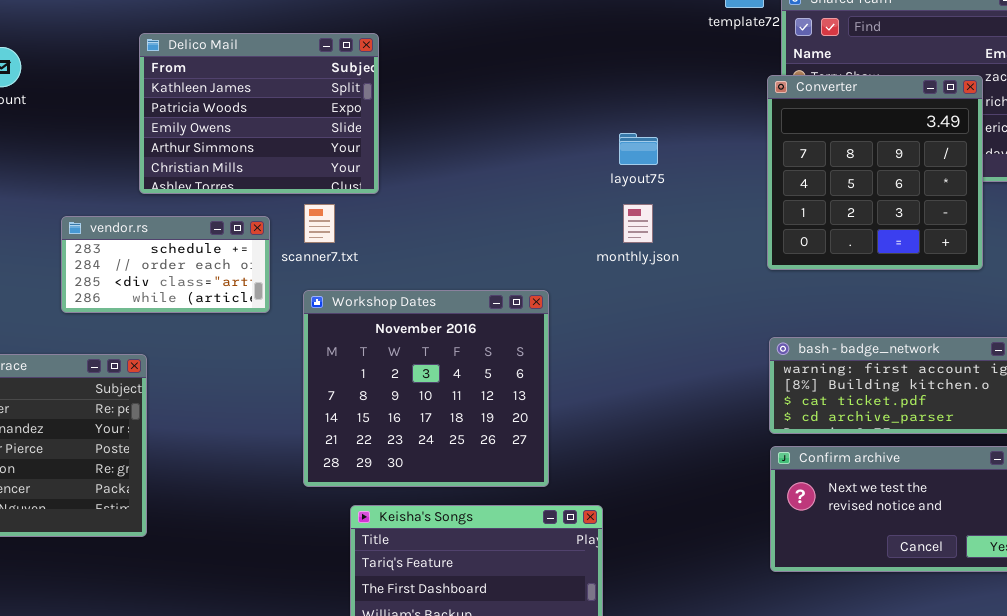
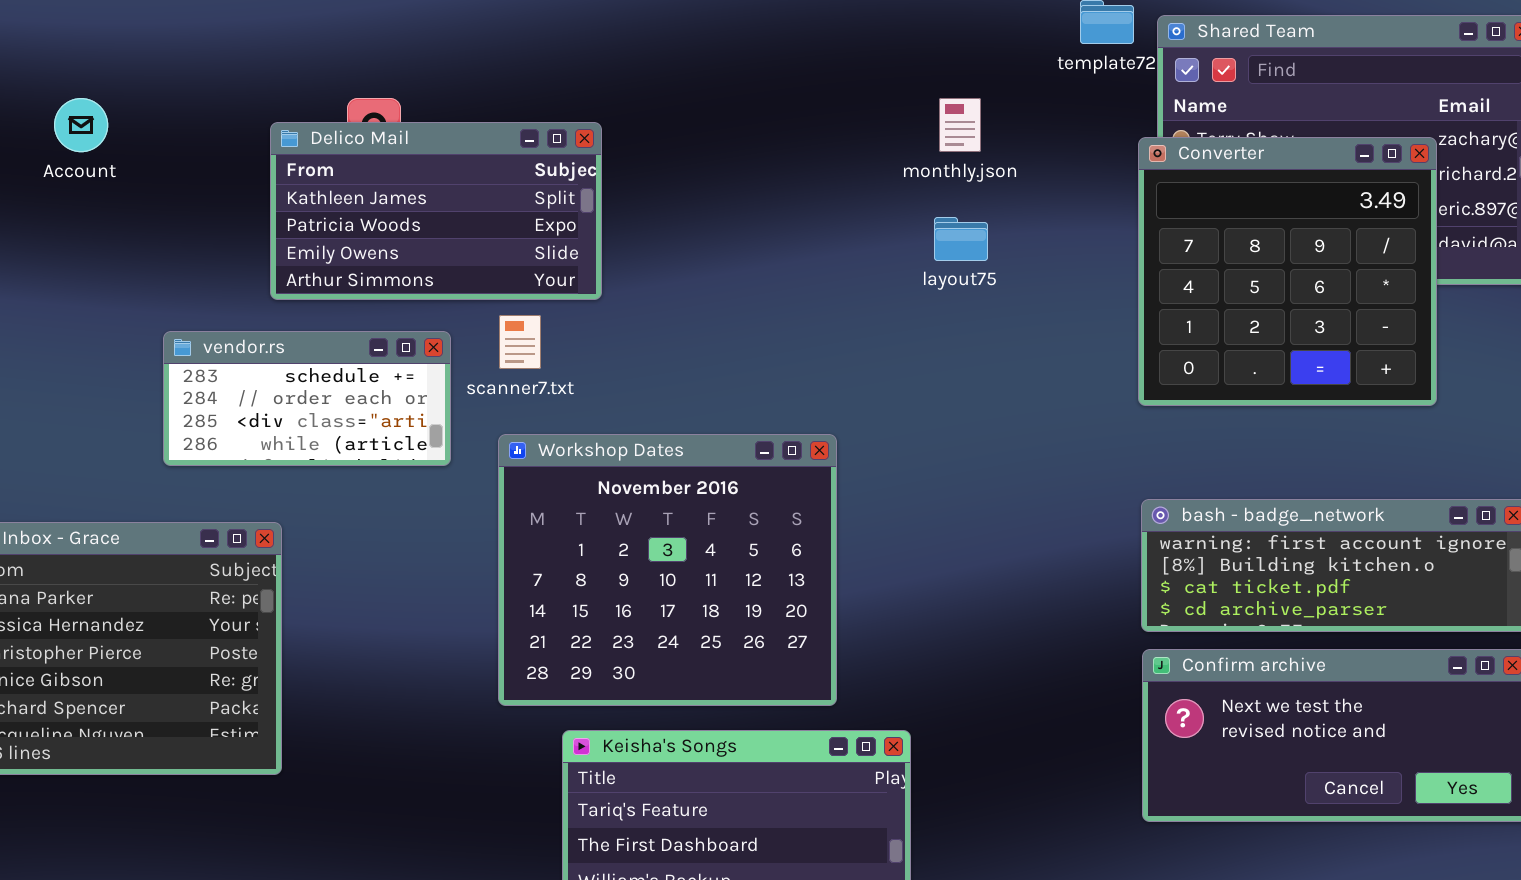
Delico Mail: [139,33,379,194] -> [270,122,602,300], resized
monthly.json: [623,204,653,243] -> [939,98,981,152], moved

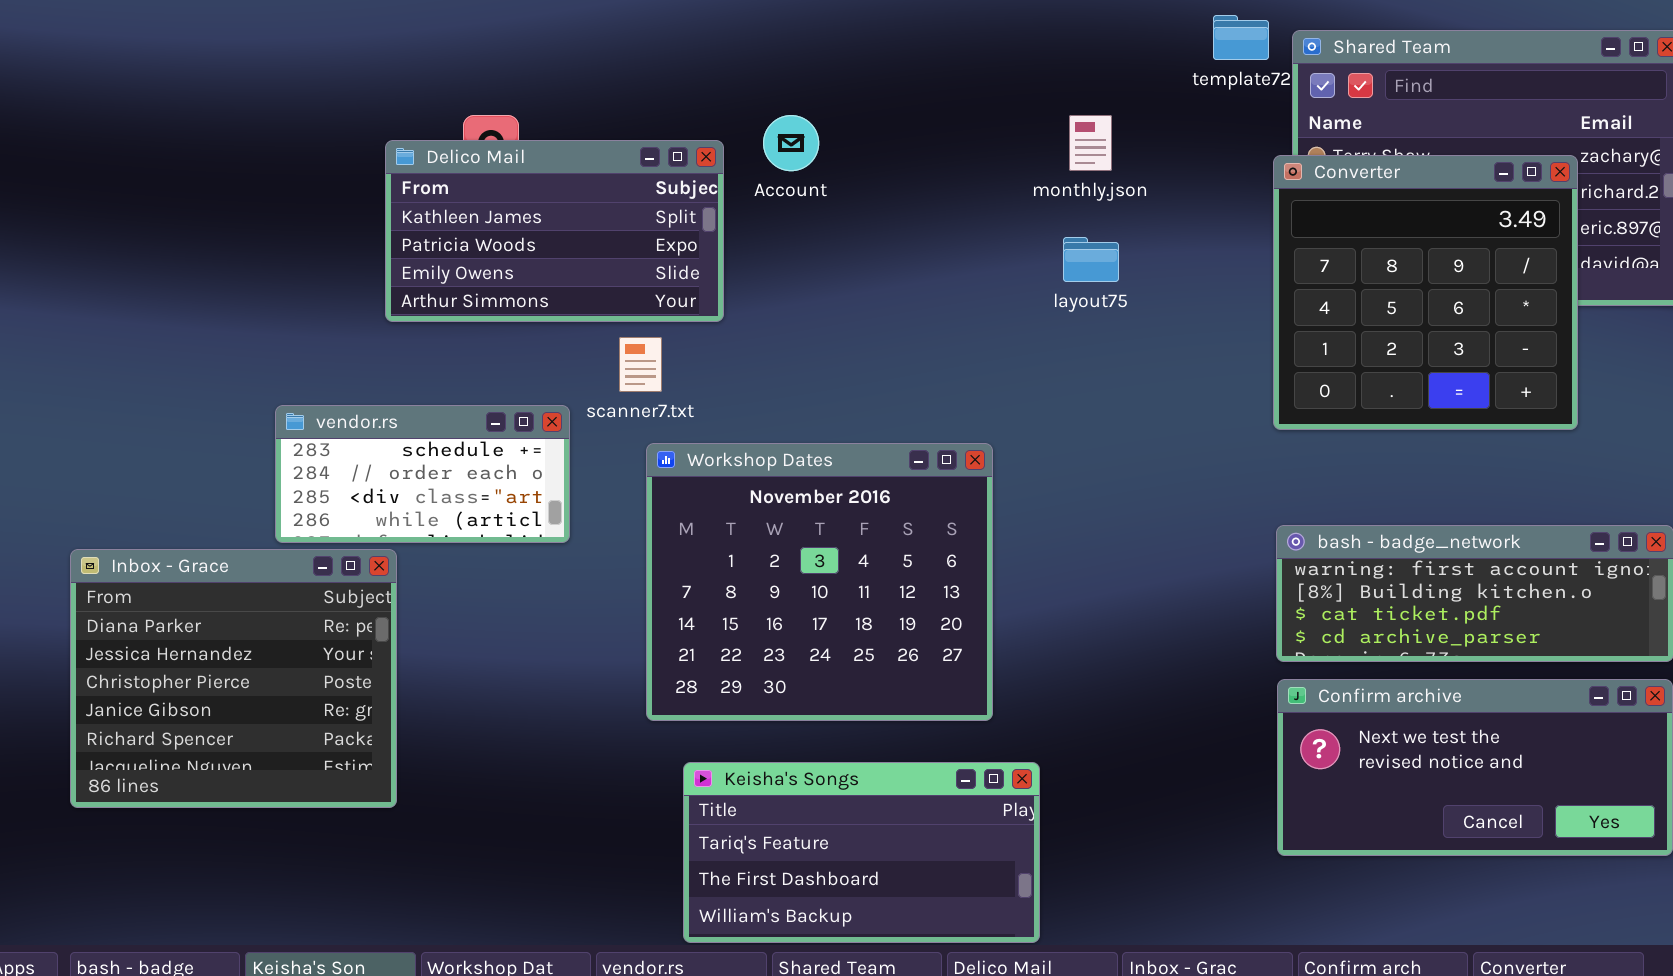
Account: [54,98,108,152] -> [763,115,819,171], moved
vendor.rs: [163,331,451,466] -> [275,405,570,543], moved
Workshop Dates: [498,434,837,706] -> [646,443,993,721], moved

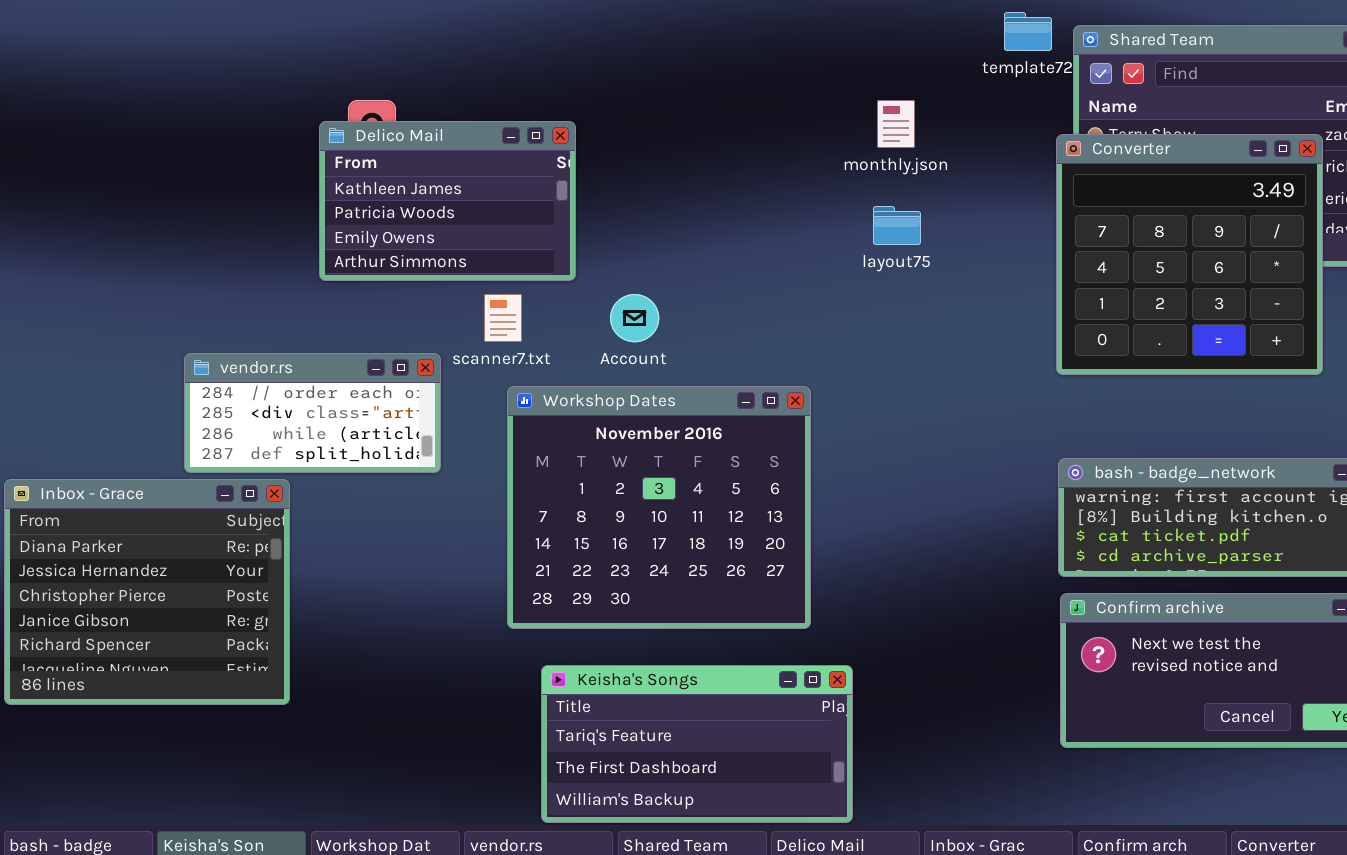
Account: [763,115,819,171] -> [610,294,659,342], moved
Delico Mail: [385,140,724,322] -> [319,121,576,281], resized
vendor.rs: [275,405,570,543] -> [184,353,441,473], scrolled down 1 row

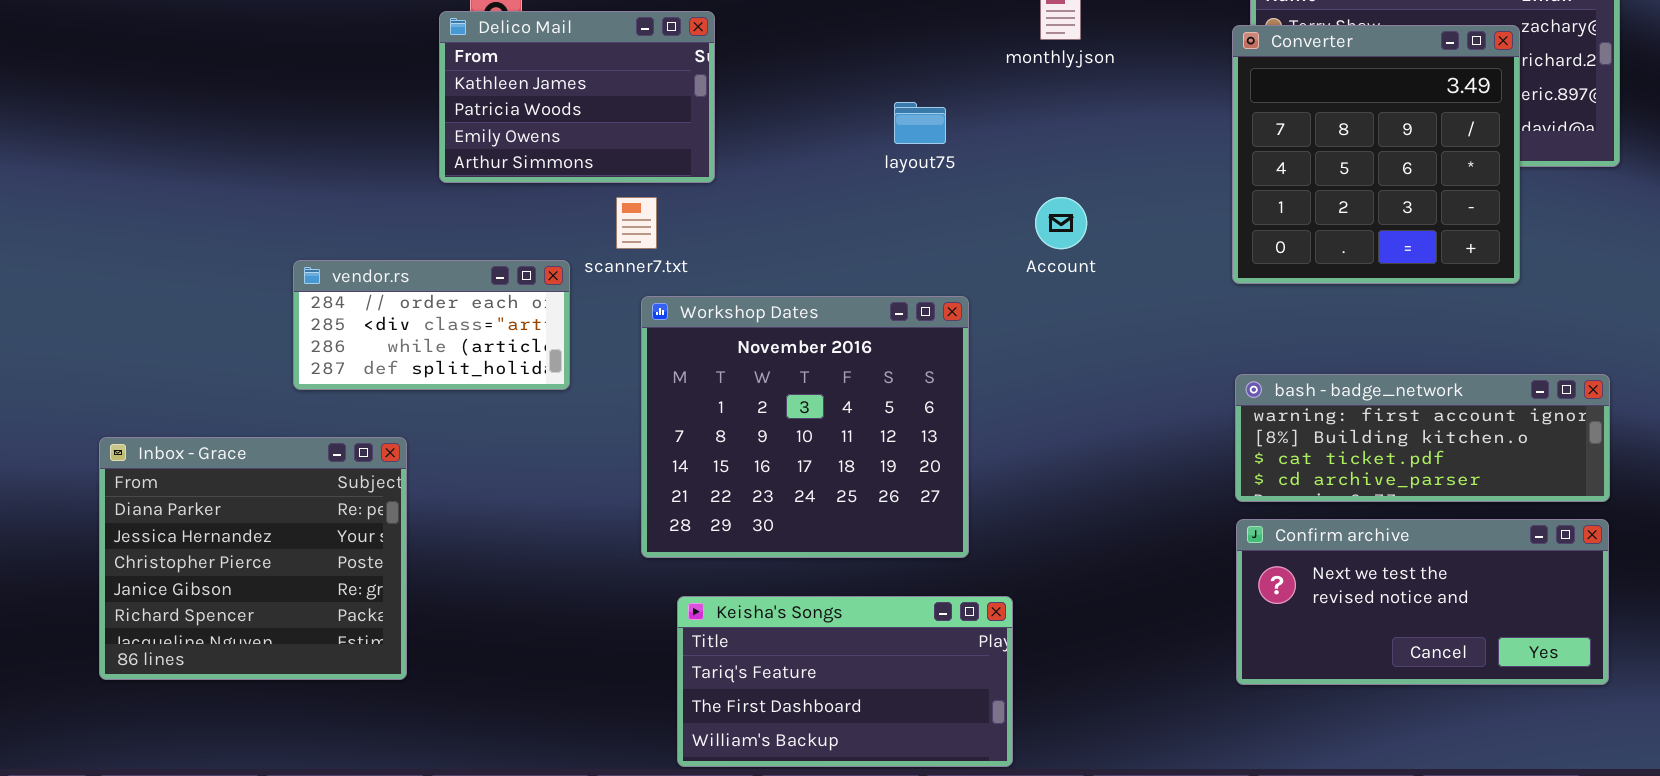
layout75: [873,206,921,245] -> [894,102,946,144], moved
Account: [610,294,659,342] -> [1035,197,1087,249], moved
Inbox - Grace: [4,479,290,705] -> [99,437,407,680], moved

